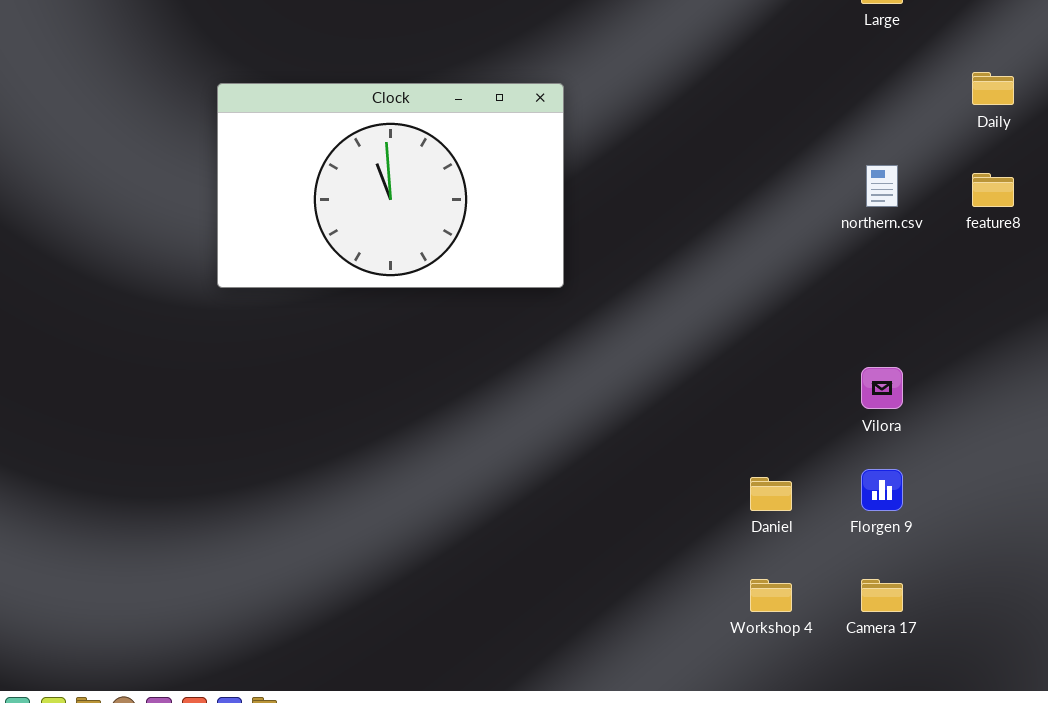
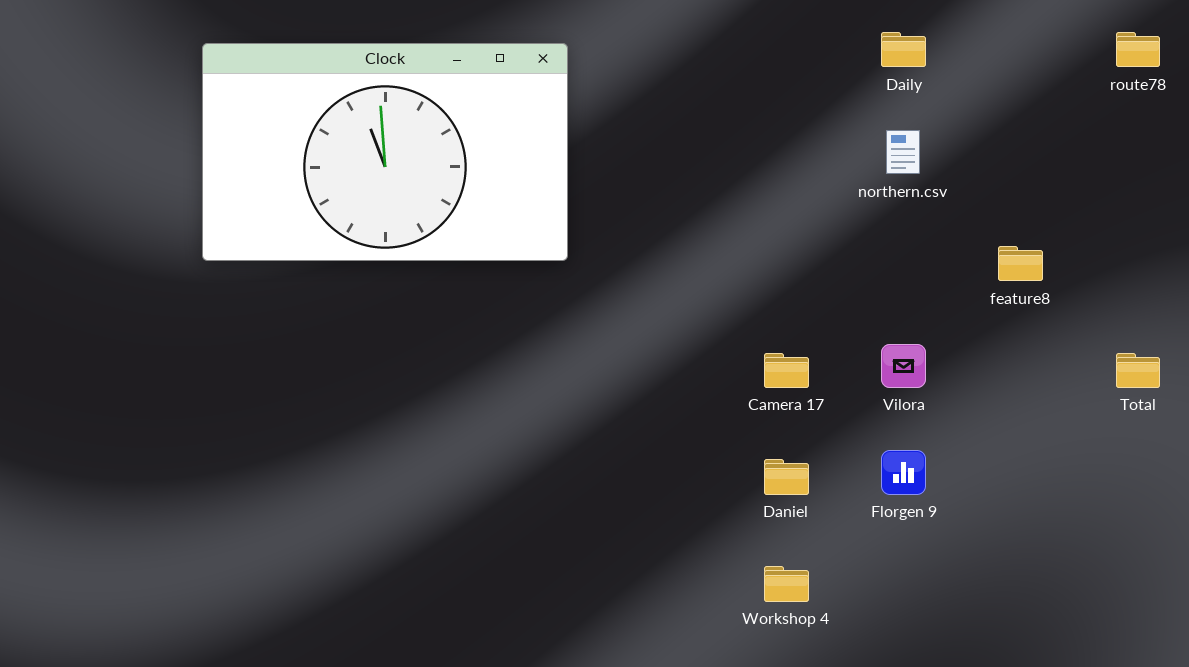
Daily: [972,72,1014,105] -> [881,32,926,67], moved
feature8: [972,173,1014,207] -> [998,246,1043,281], moved
Camera 17: [861,579,903,612] -> [764,353,809,388], moved

